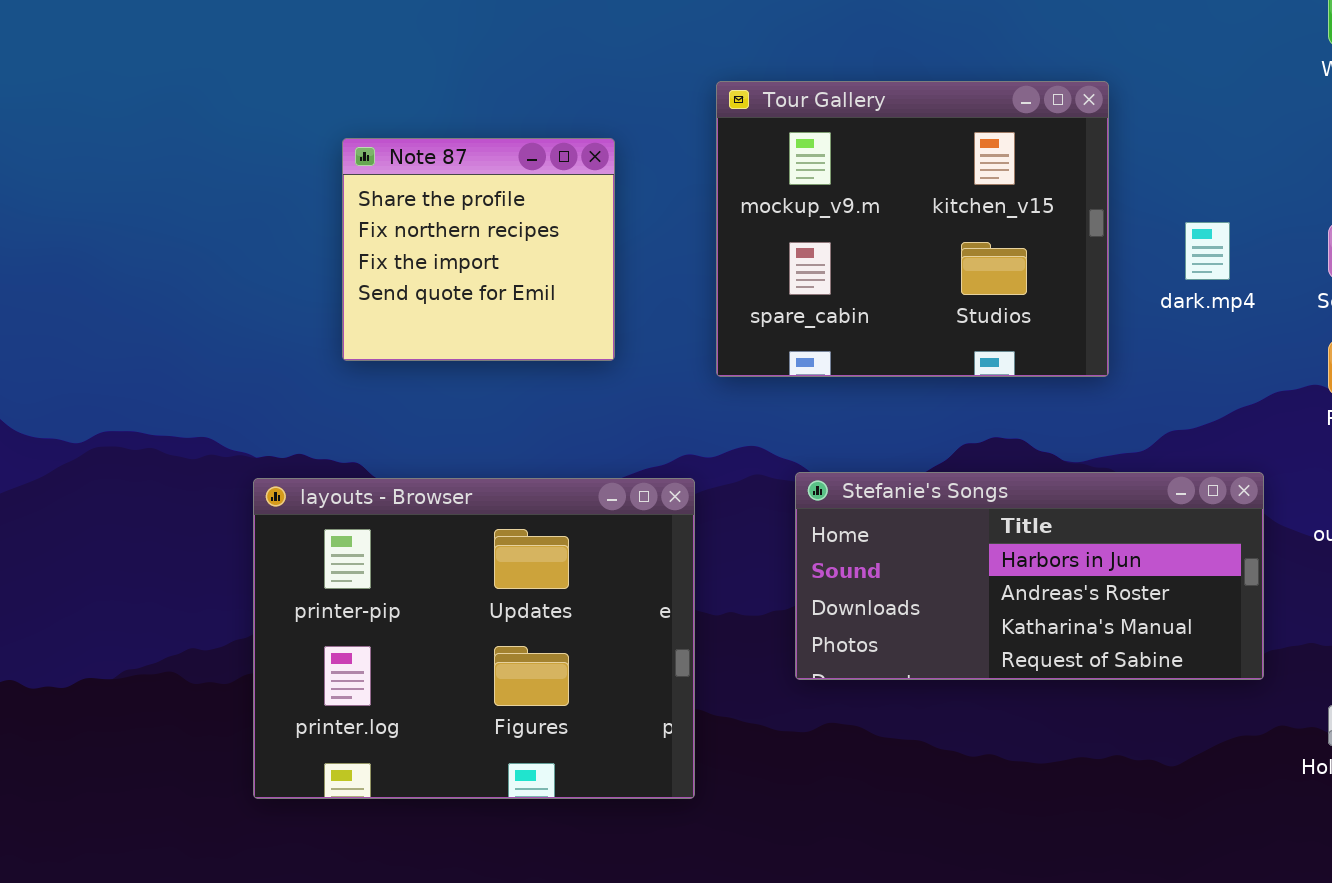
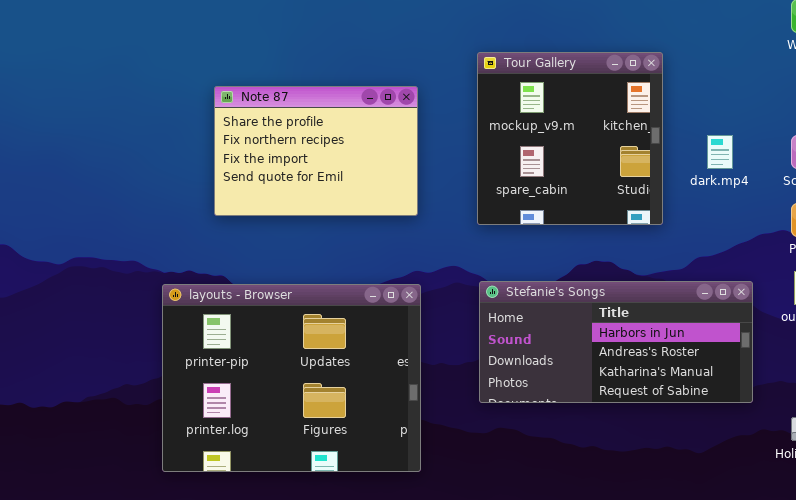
Tour Gallery: [716,81,1109,377] -> [477,52,663,225], resized
Note 87: [342,138,615,361] -> [214,86,418,216], resized

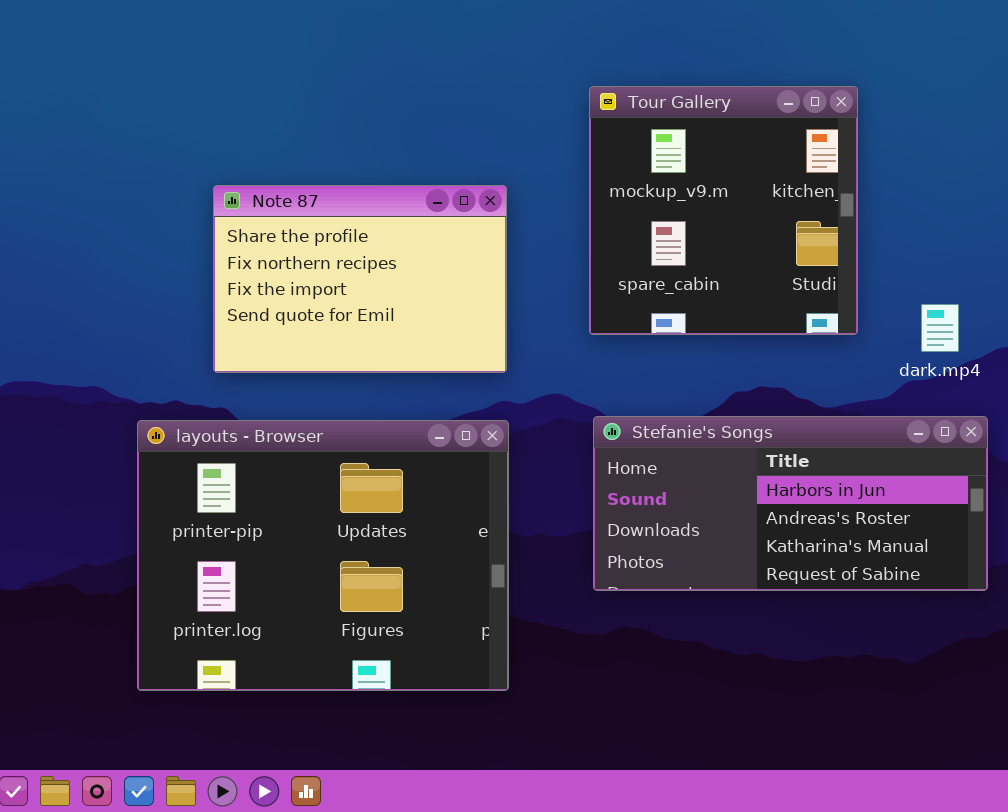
Note 87: [214,86,418,216] -> [213,185,507,373], moved
dark.mp4: [707,135,733,169] -> [921,304,959,352], moved

